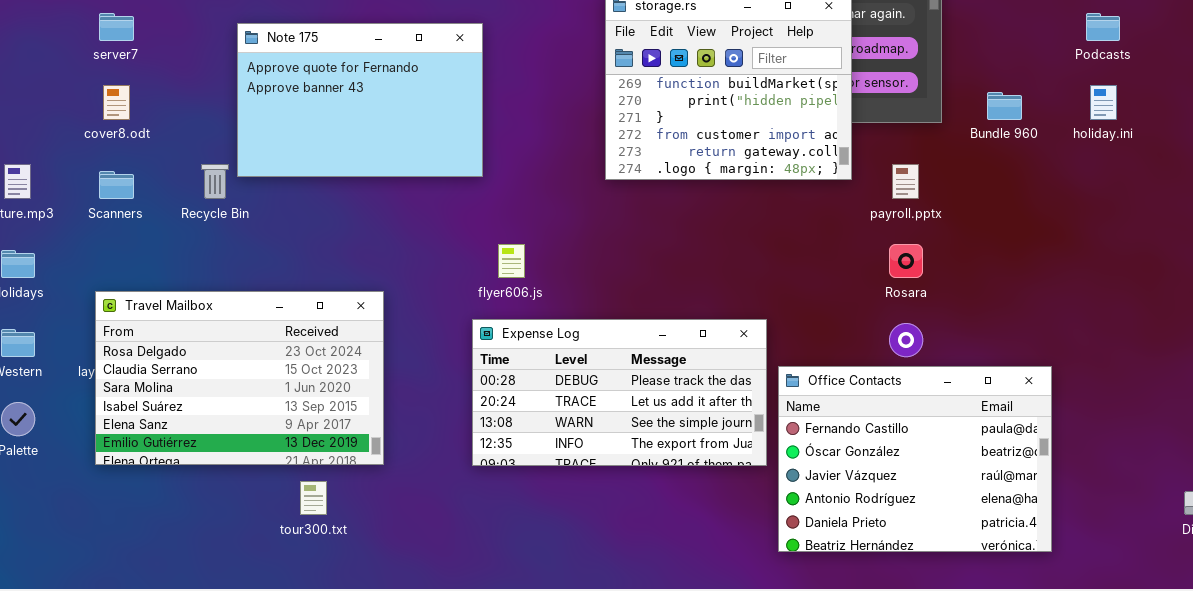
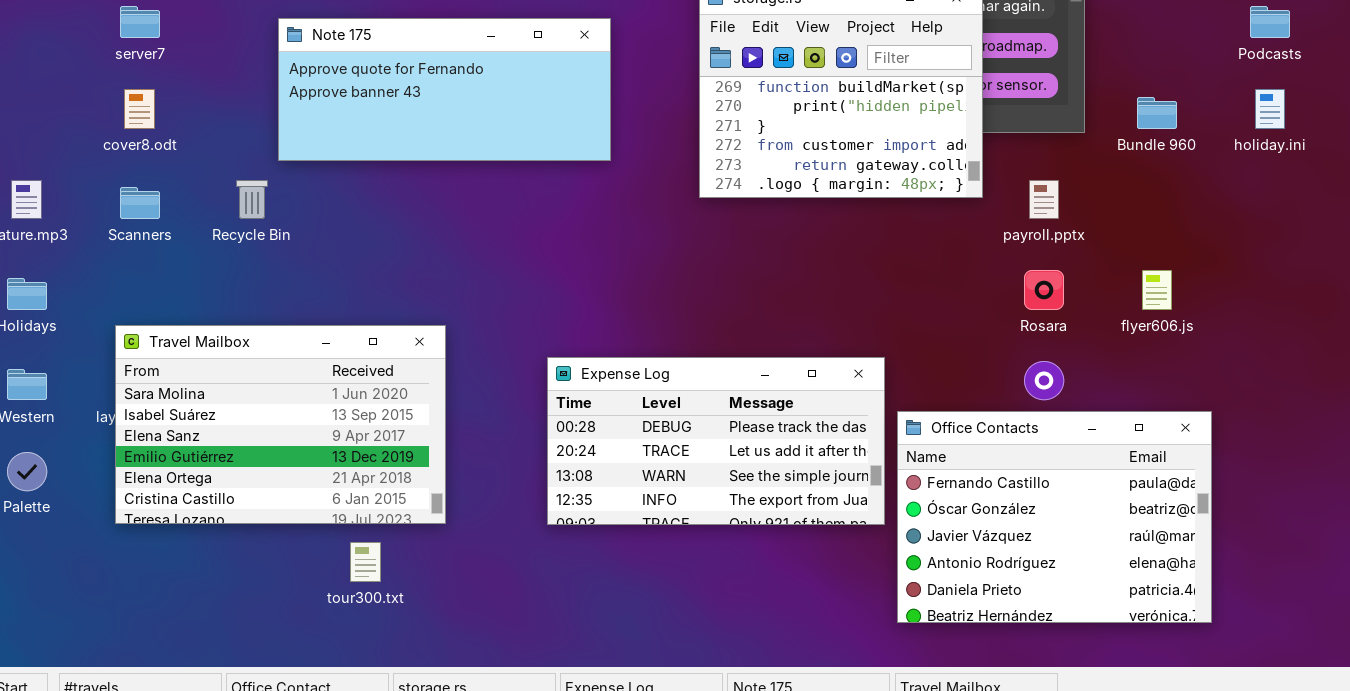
Note 175: [237,23,483,177] -> [278,18,611,161], resized
flyer606.js: [498,244,525,278] -> [1142,270,1172,310], moved
Travel Mailbox: [95,291,384,465] -> [115,325,446,524], scrolled down 2 rows

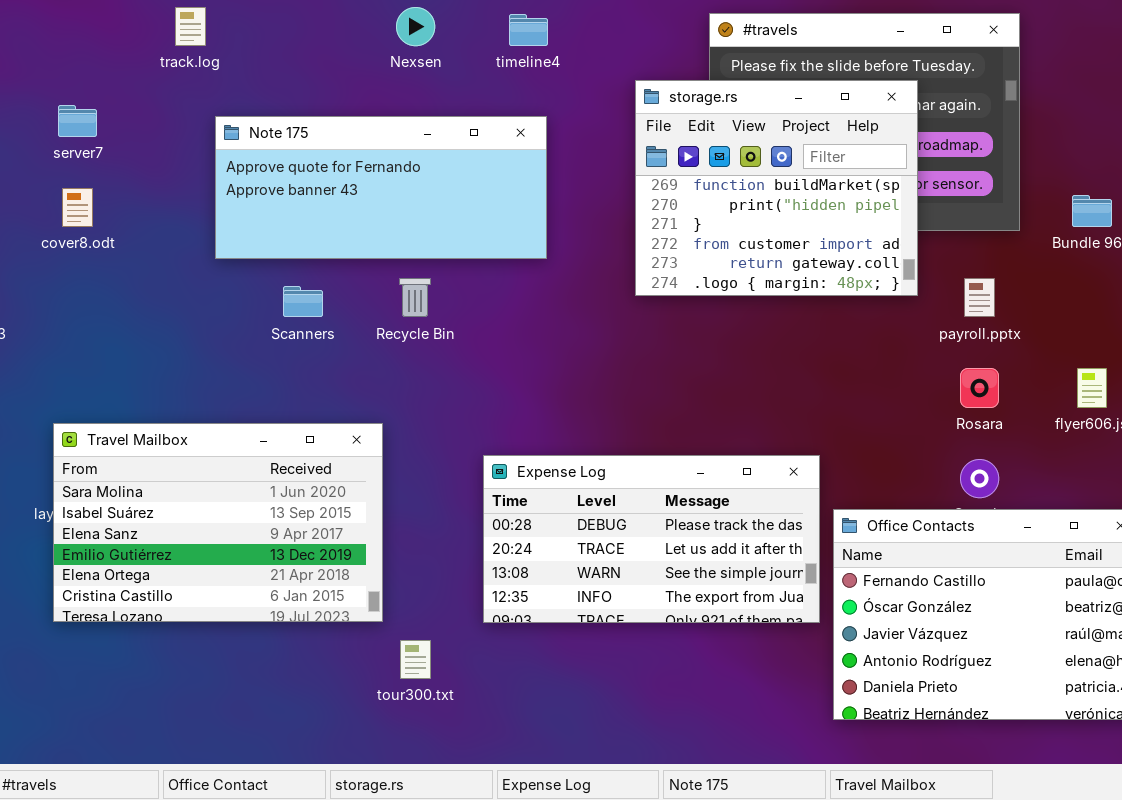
Recycle Bin: [236,180,268,219] -> [399,278,431,317], moved
Scanners: [120,187,160,219] -> [283,286,323,317], moved
tour300.txt: [350,542,381,582] -> [400,640,431,679], moved

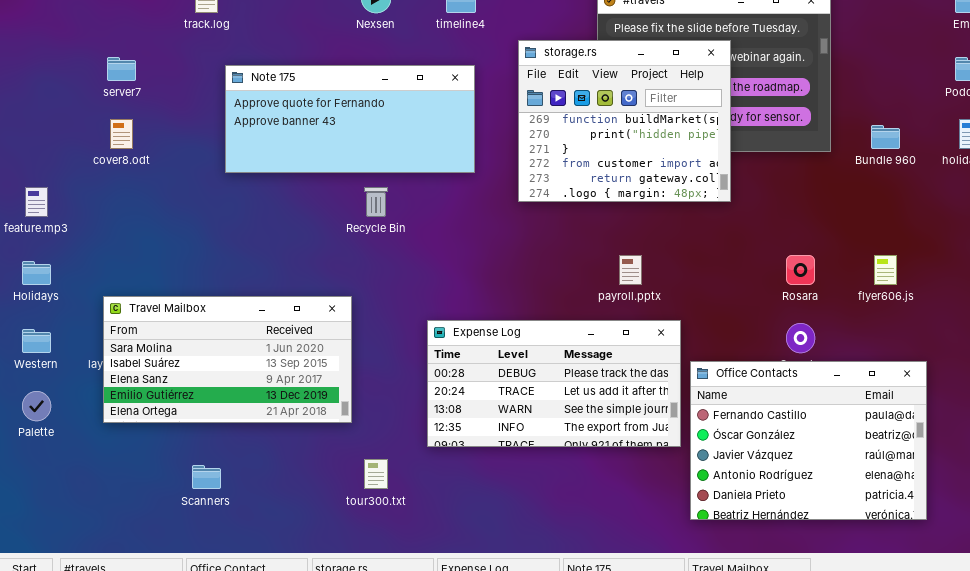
storage.rs: [635,80,918,296] -> [518,40,731,202], moved
payroll.pptx: [964,278,995,317] -> [619,255,642,285], moved
Scanners: [283,286,323,317] -> [192,465,221,489], moved
Travel Mailbox: [53,423,383,622] -> [103,296,352,423], resized

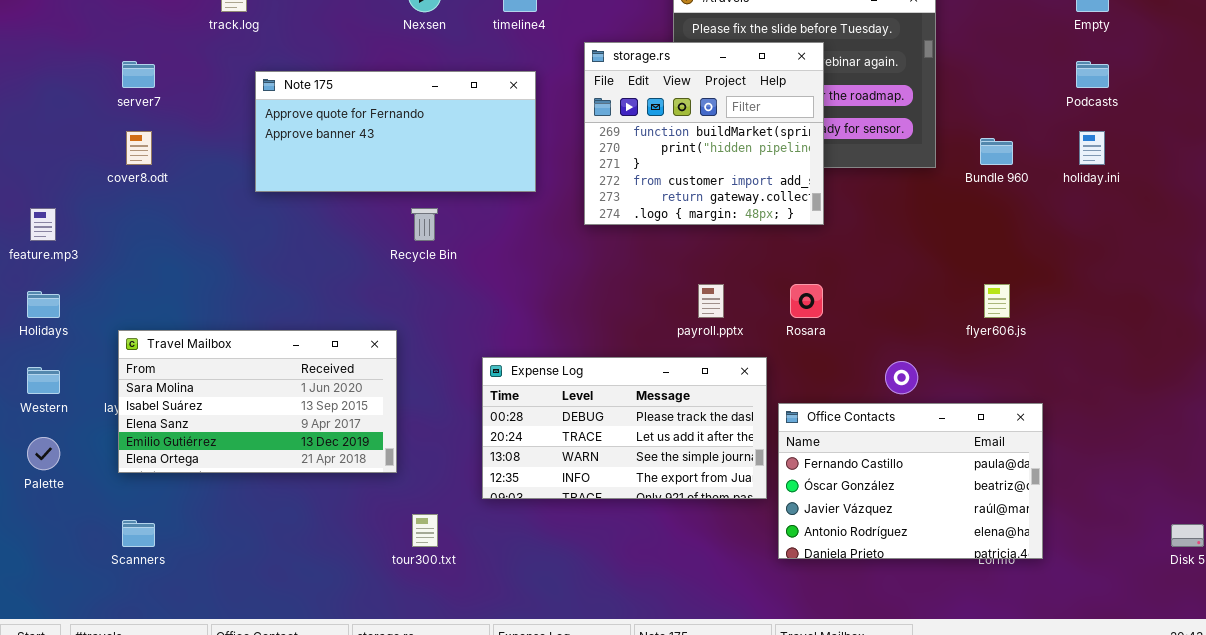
Rosara: [786,255,815,285] -> [790,284,823,318], moved
Office Contacts: [690,361,927,520] -> [778,403,1043,559], resized
Scanners: [192,465,221,489] -> [122,520,155,547], moved

